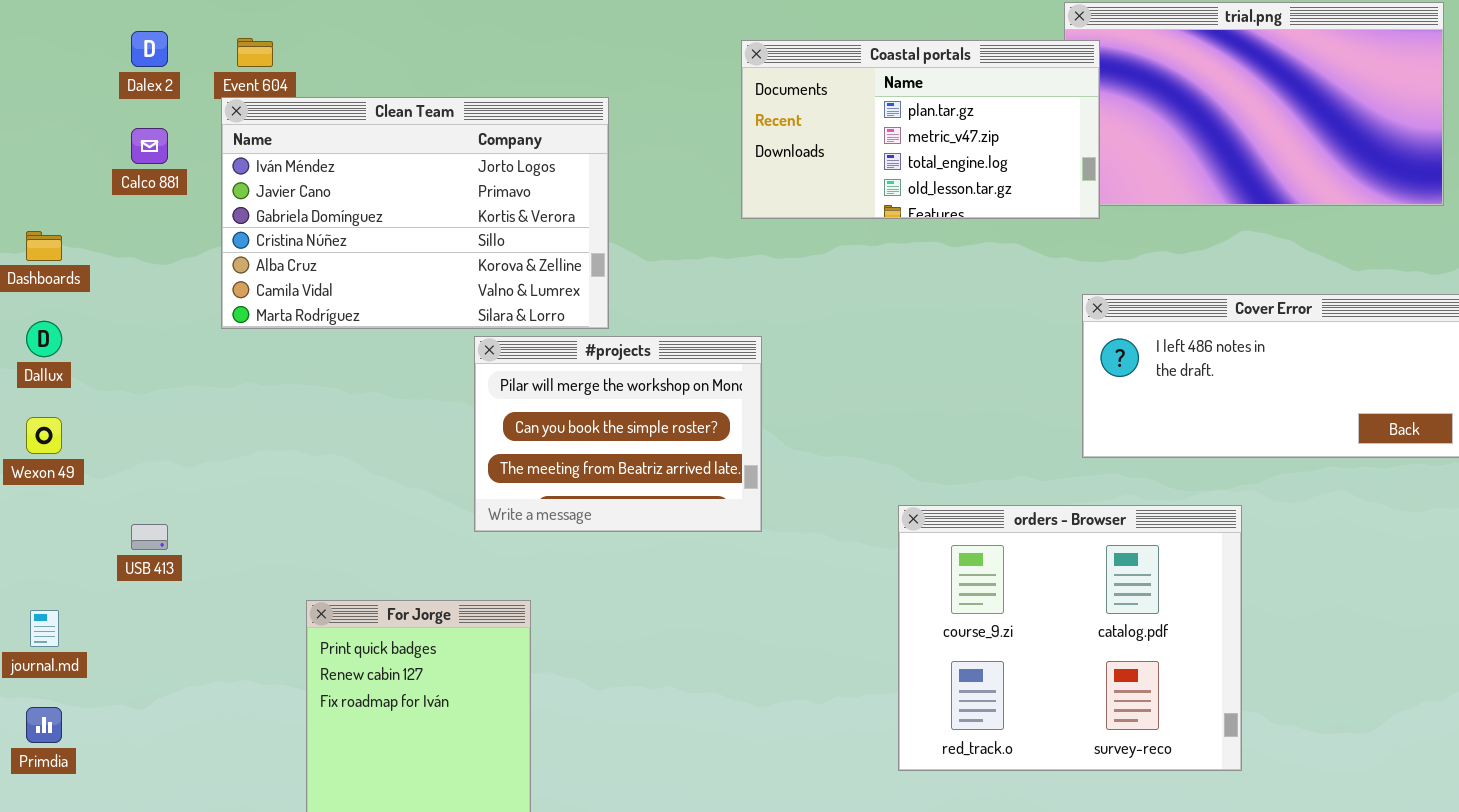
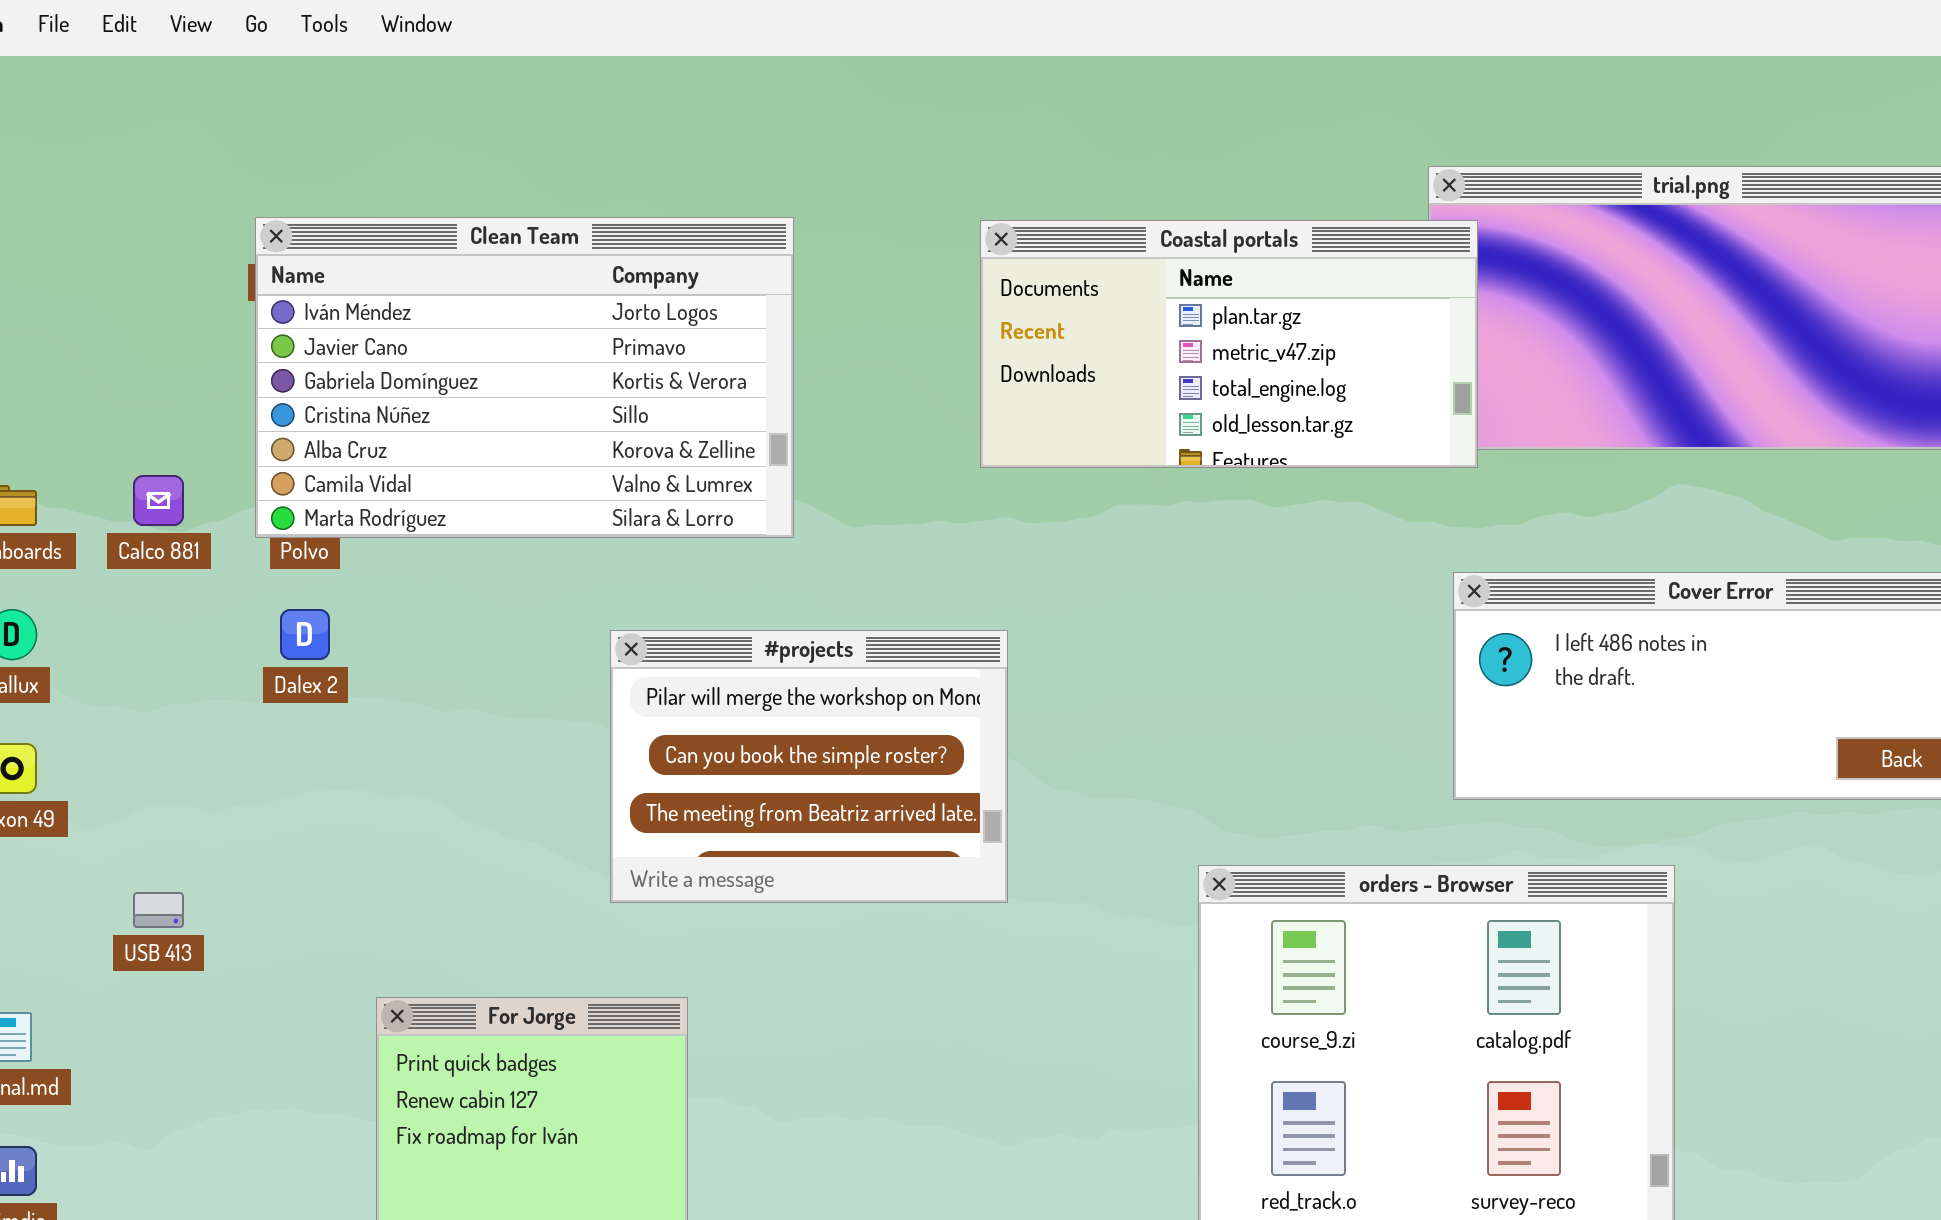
Dalex 2: [131,31,168,67] -> [280,609,330,660], moved
Clean Team: [221,97,609,329] -> [255,217,794,538], moved
Calco 881: [131,128,168,164] -> [133,475,184,526], moved

